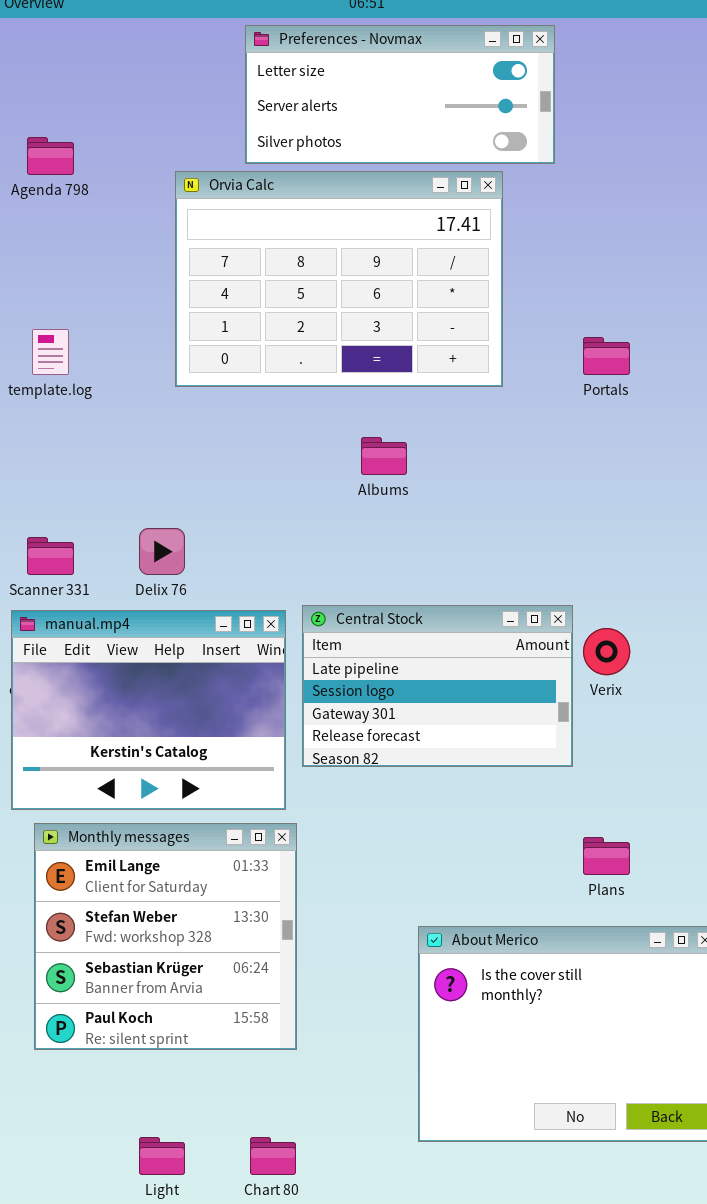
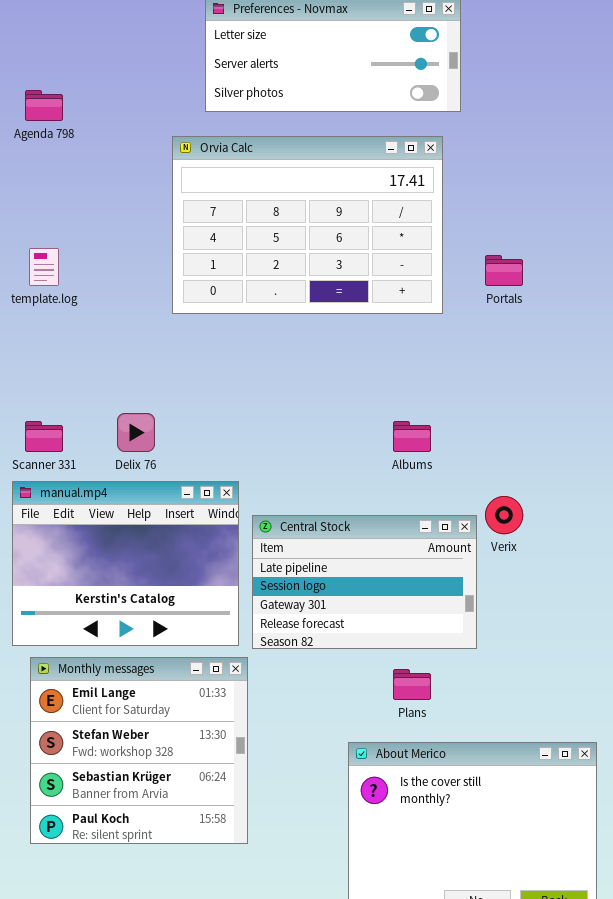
Orvia Calc: [175,171,503,387] -> [172,136,443,314], moved
Albums: [361,437,407,475] -> [393,421,431,452], moved
Central Stock: [302,605,573,767] -> [252,515,477,649], moved
Plans: [583,837,630,875] -> [393,669,431,700], moved

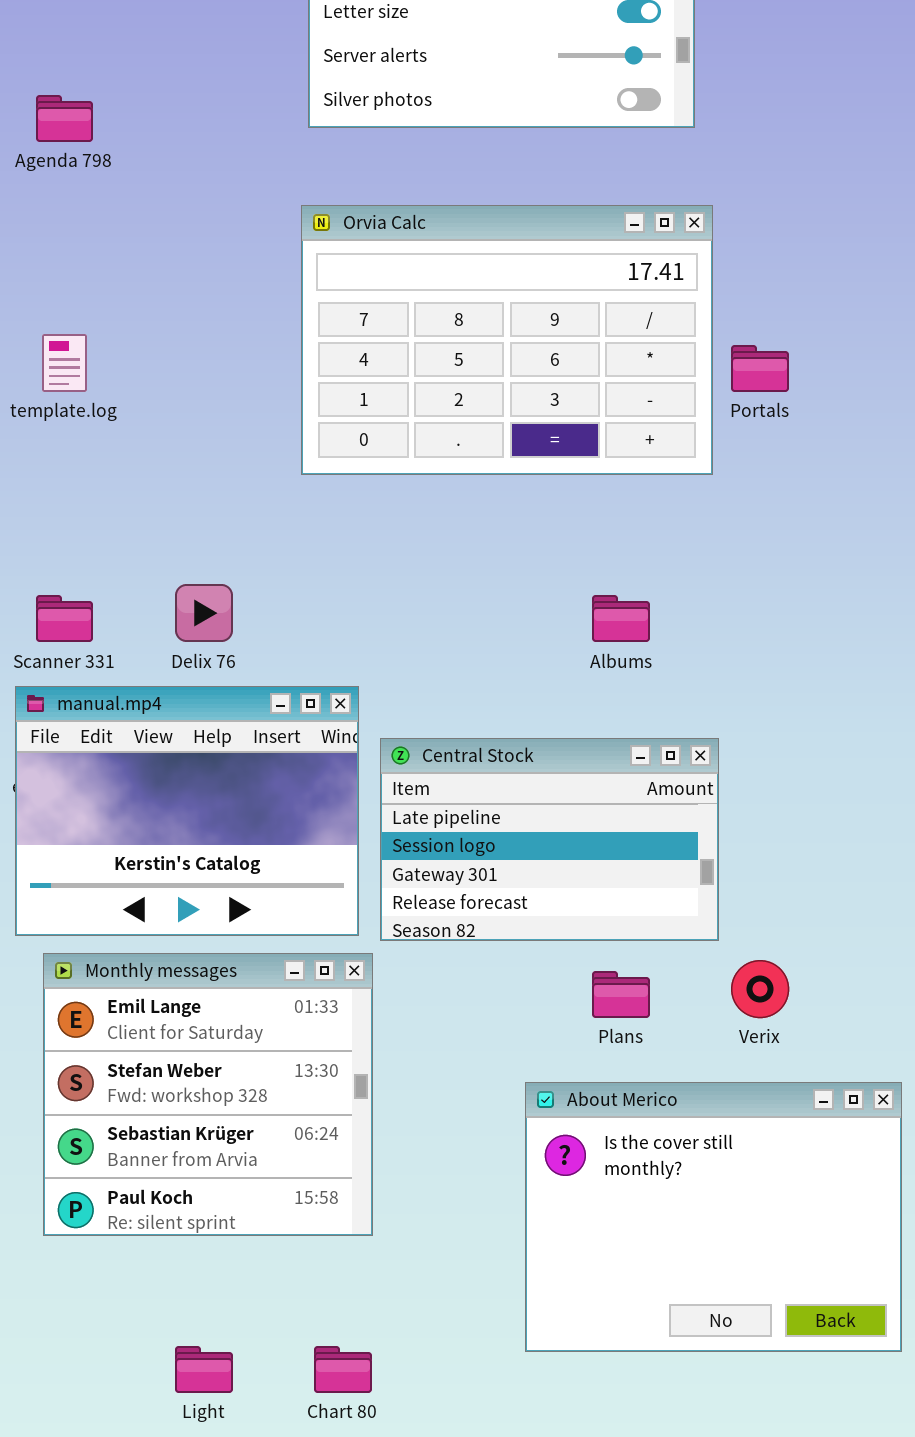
Orvia Calc: [172,136,443,314] -> [301,205,713,475], moved
Verix: [485,496,523,534] -> [731,960,789,1018], moved

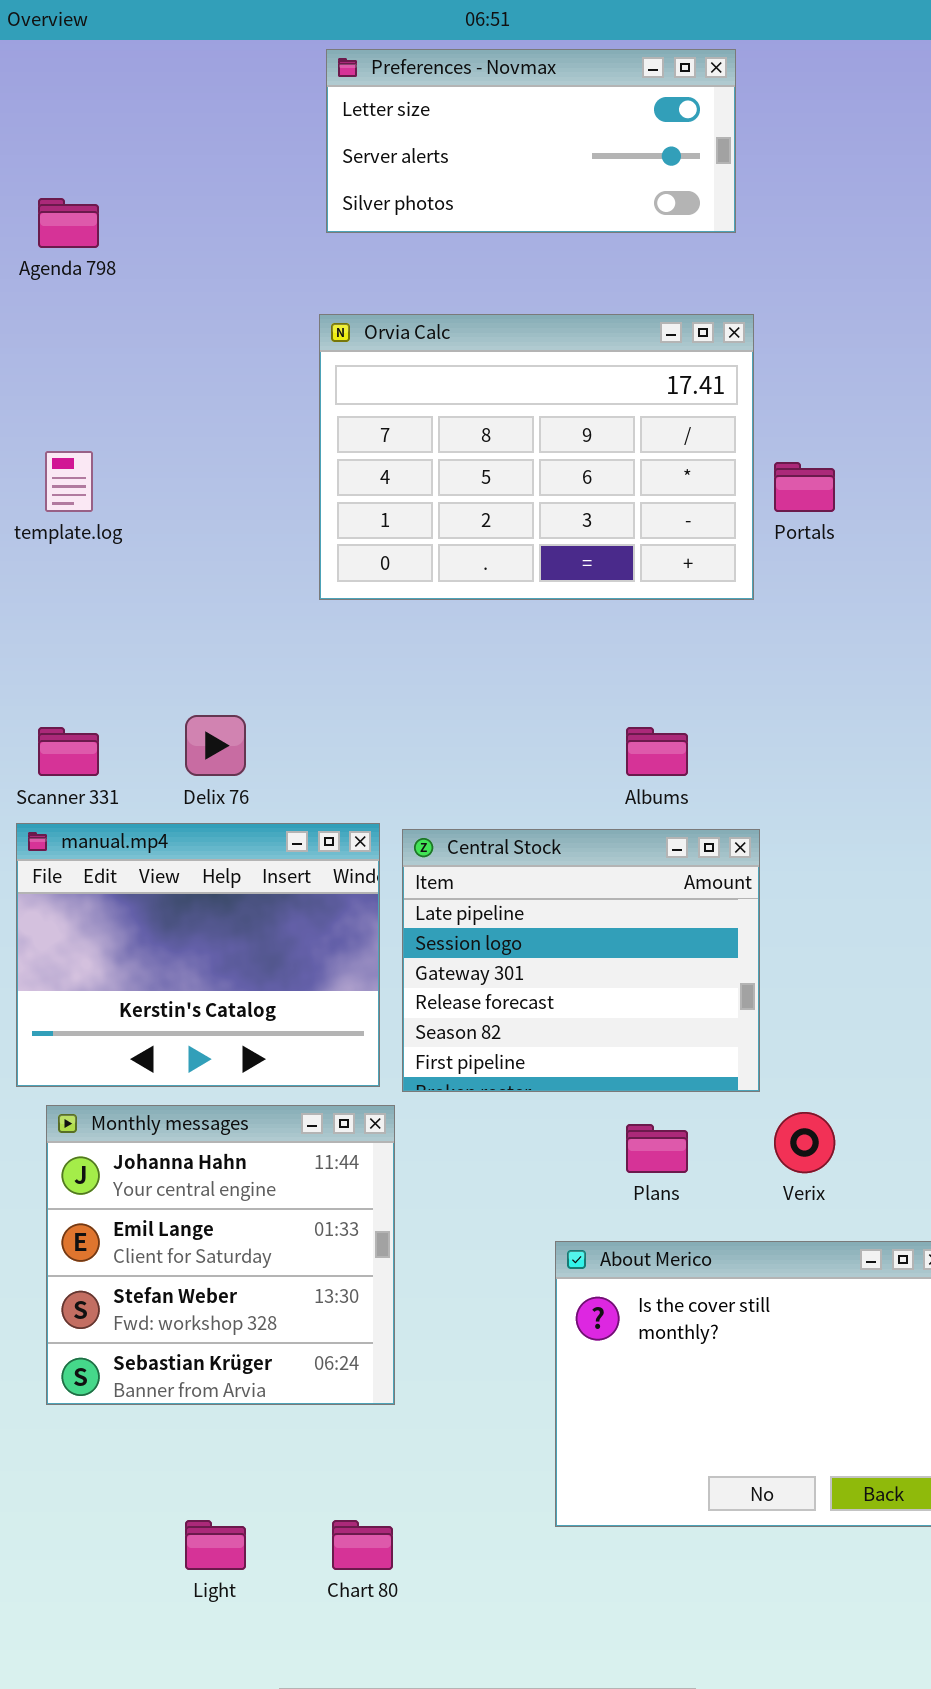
Central Stock: [380,738,719,941] -> [402,829,760,1092], resized
Monthly messages: [43,953,373,1236] -> [46,1105,395,1405], scrolled up 1 row

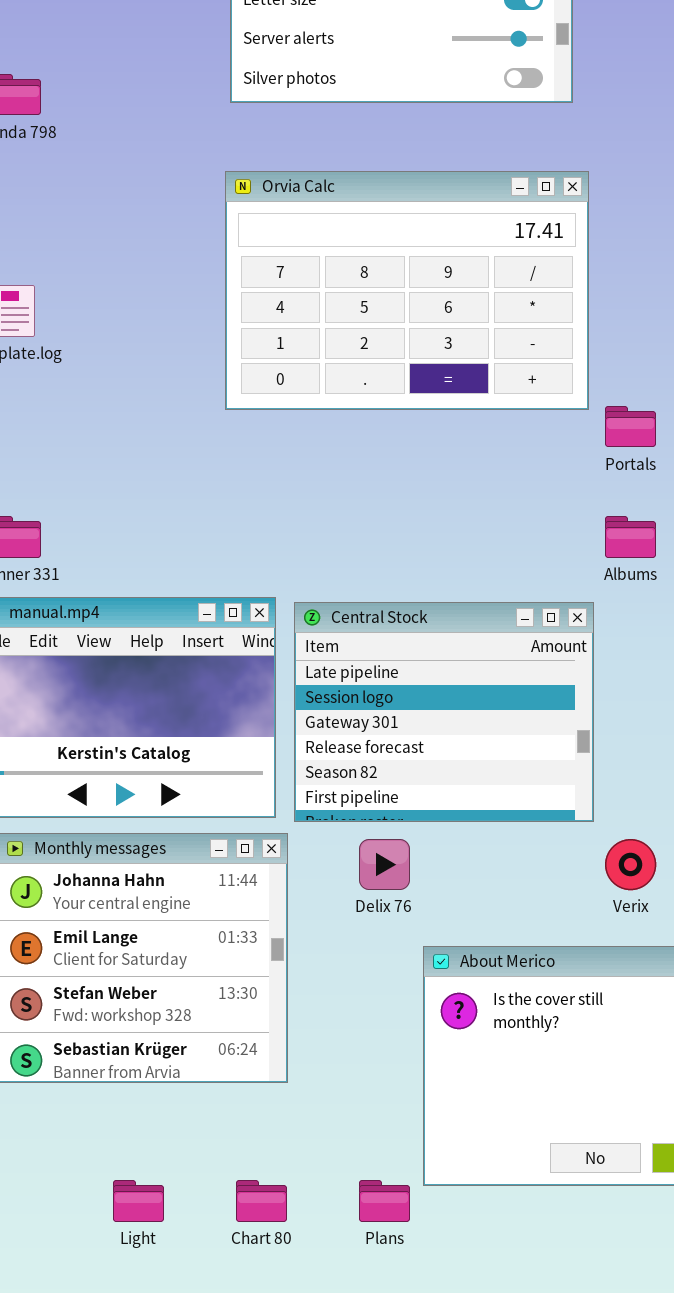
Portals: [774,462,835,512] -> [605,406,656,447], moved
Delix 76: [185,715,246,776] -> [359,839,410,890], moved
Albums: [626,727,688,776] -> [605,516,656,558], moved
Plans: [626,1124,688,1173] -> [359,1180,410,1222], moved

